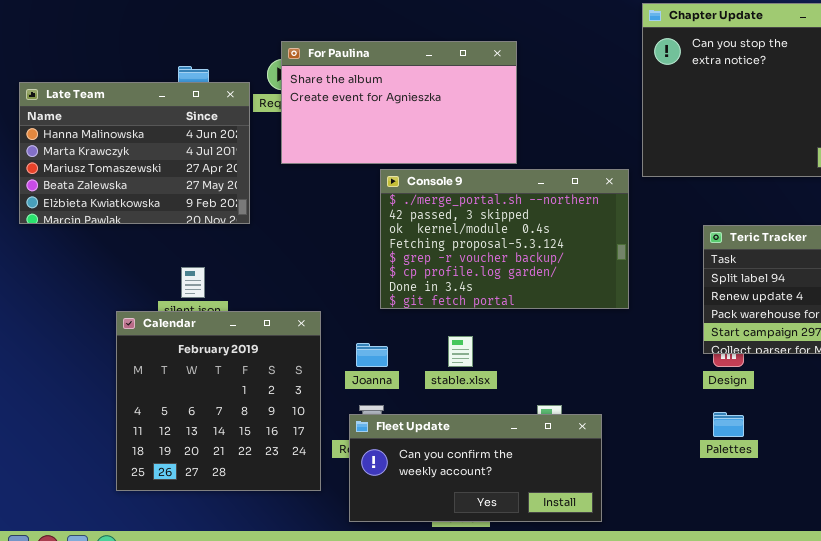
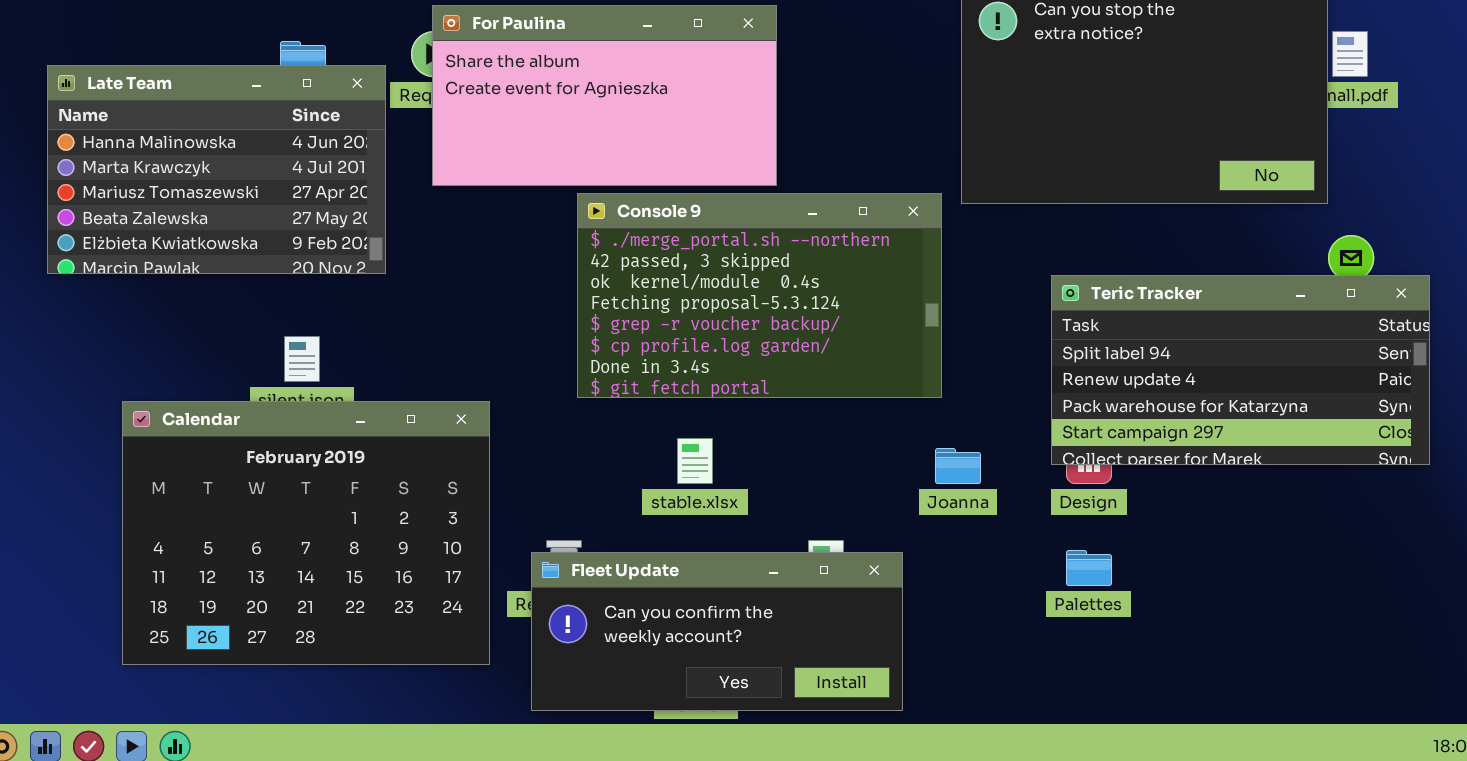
Calendar: [116,311,321,491] -> [122,401,490,665], resized
Joanna: [356,343,388,367] -> [935,448,981,484], moved

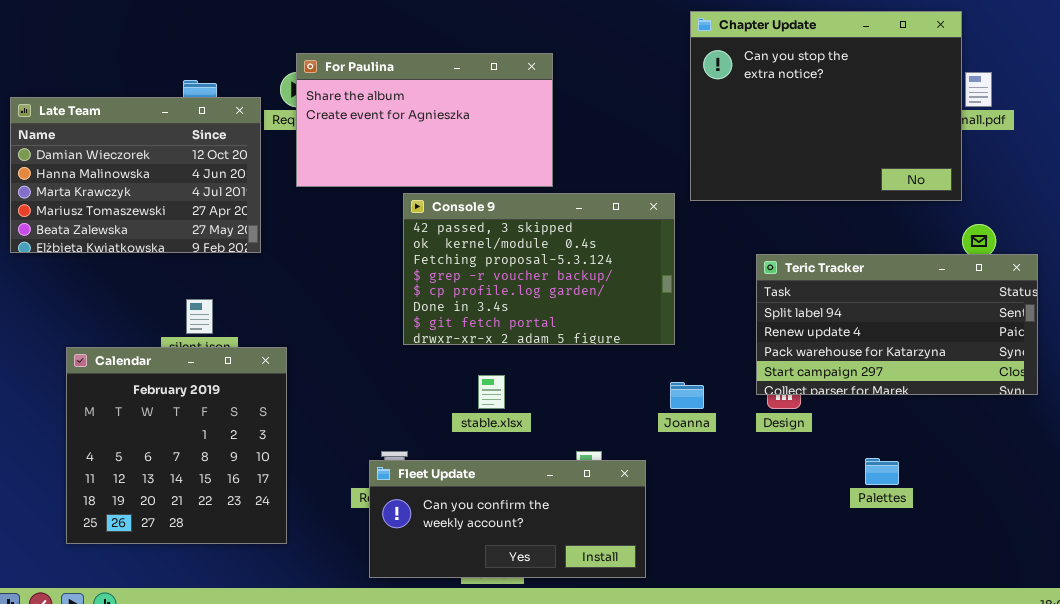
Late Team: [47,65,386,274] -> [10,97,261,253], scrolled up 1 row
Console 9: [577,193,942,398] -> [403,193,675,345], scrolled down 1 row
Calendar: [122,401,490,665] -> [66,347,287,544], resized
Palettes: [1066,550,1112,586] -> [865,458,899,485], moved

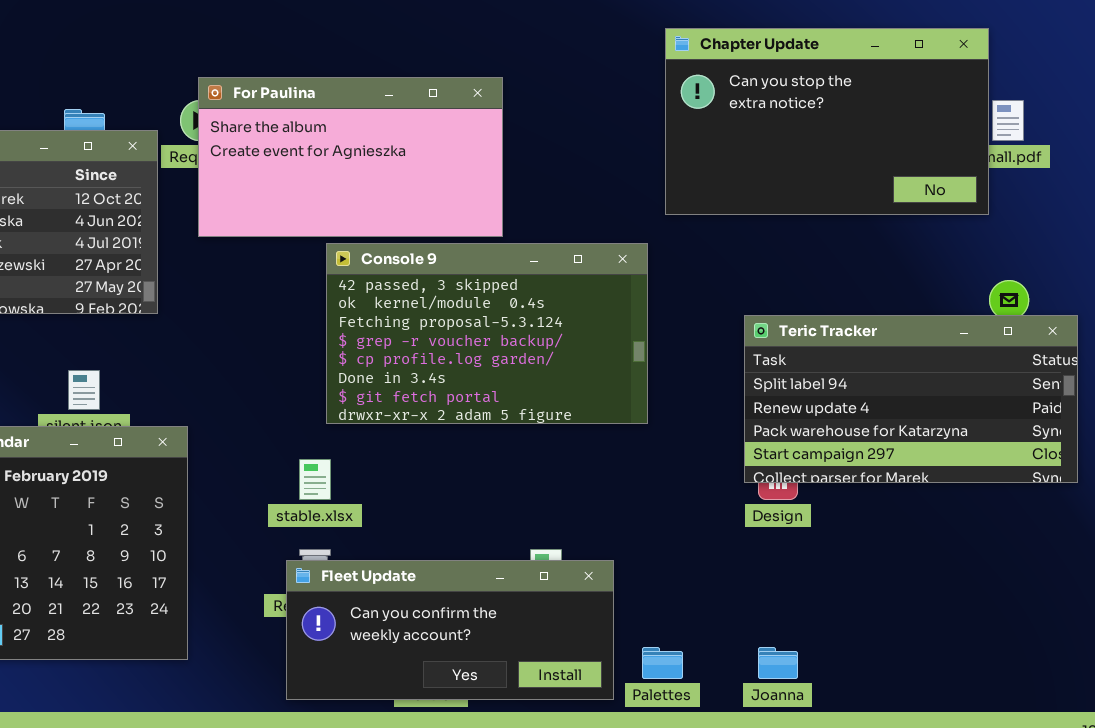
Chapter Update: [690,11,962,201] -> [665,28,989,215], resized
stable.xlsx: [478,375,505,409] -> [299,459,331,500], moved
Joanna: [670,382,704,409] -> [758,647,798,679], moved
Palettes: [865,458,899,485] -> [642,647,683,679], moved

